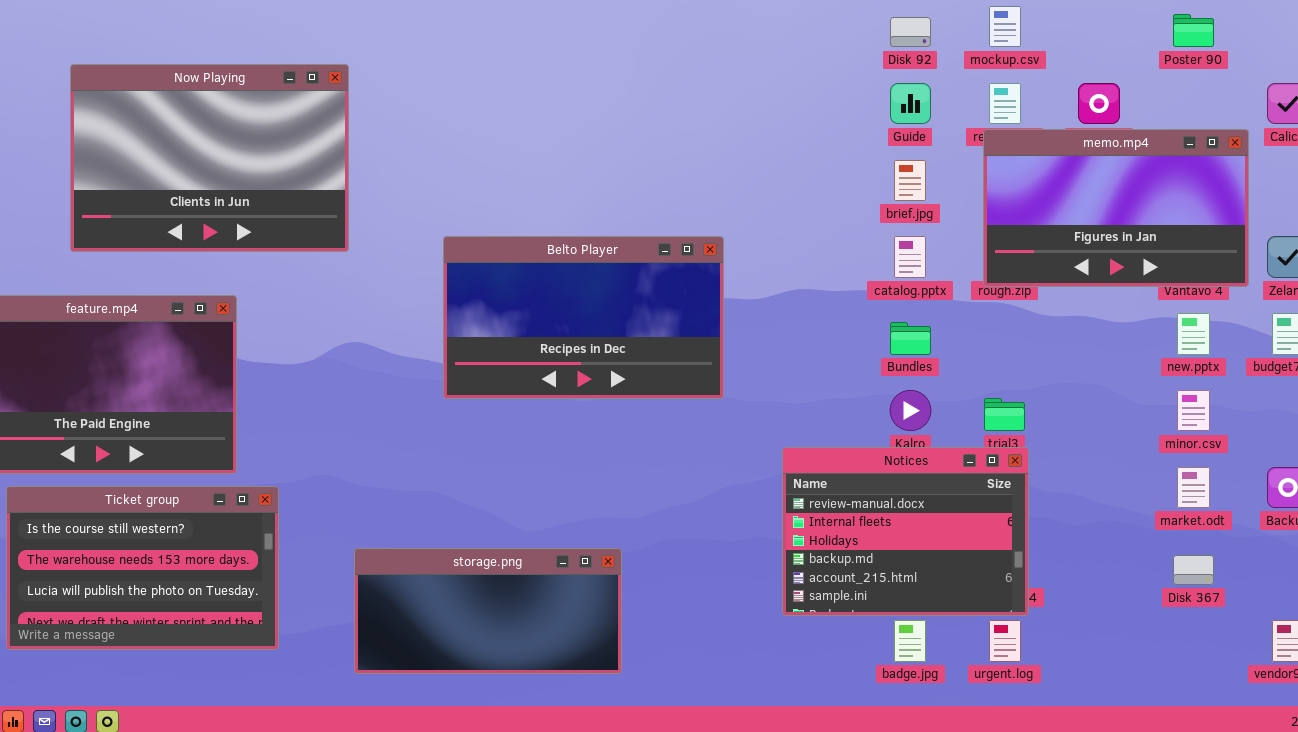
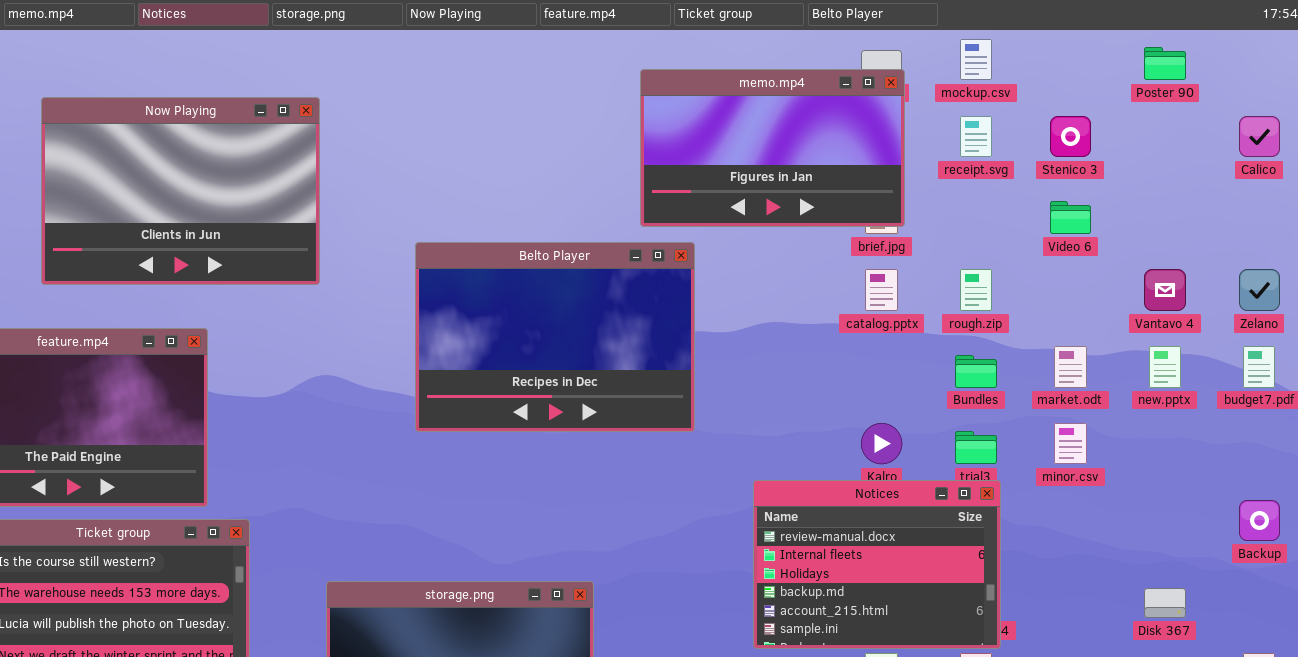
memo.mp4: [983,129,1249,287] -> [640,69,905,227], moved
Belto Player: [443,236,724,399] -> [415,242,695,432], resized
Bundles: [890,322,931,355] -> [955,355,997,388], moved
minor.csv: [1177,390,1210,431] -> [1054,423,1087,464], moved
market.odt: [1177,467,1210,508] -> [1054,346,1087,388], moved

